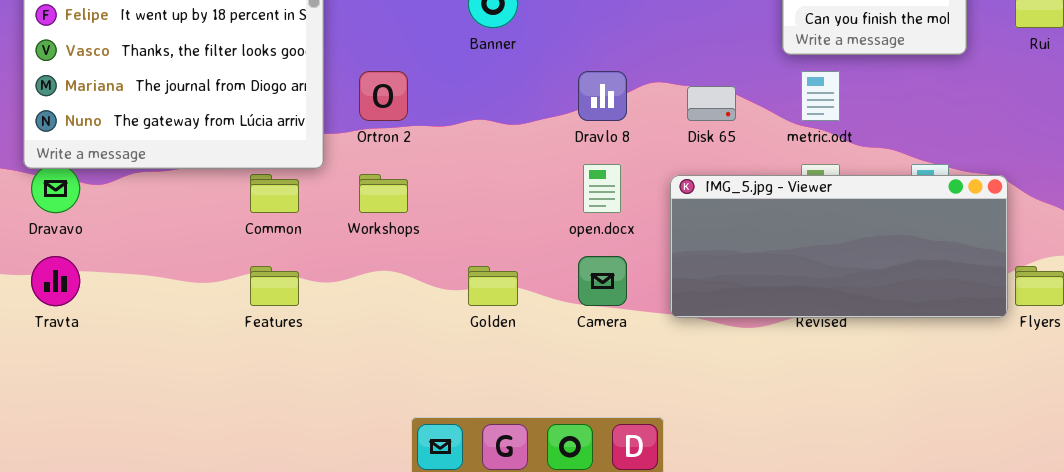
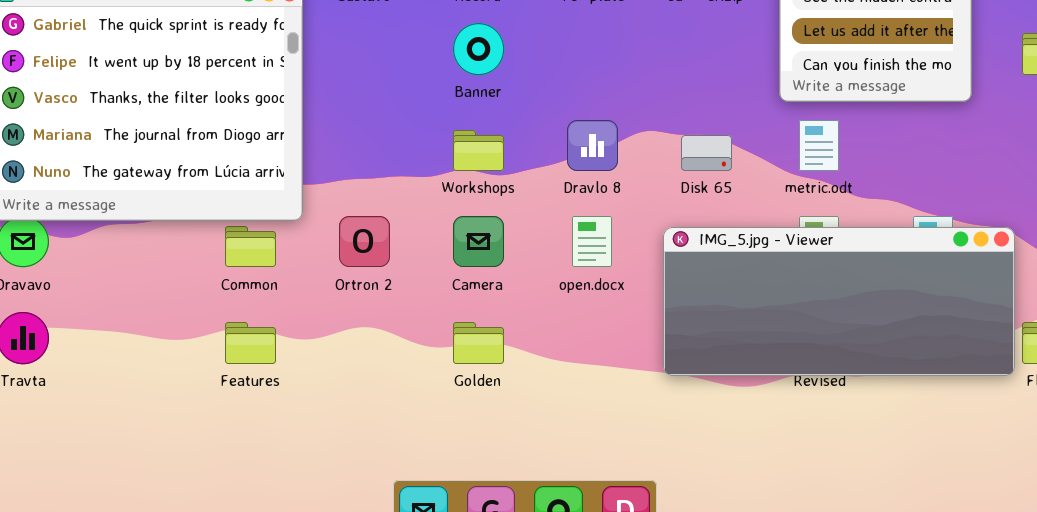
Ortron 2: [359,71,408,121] -> [339,216,390,267], moved
Workshops: [359,174,408,213] -> [453,130,504,171], moved
Camera: [578,256,627,306] -> [453,216,504,267], moved

